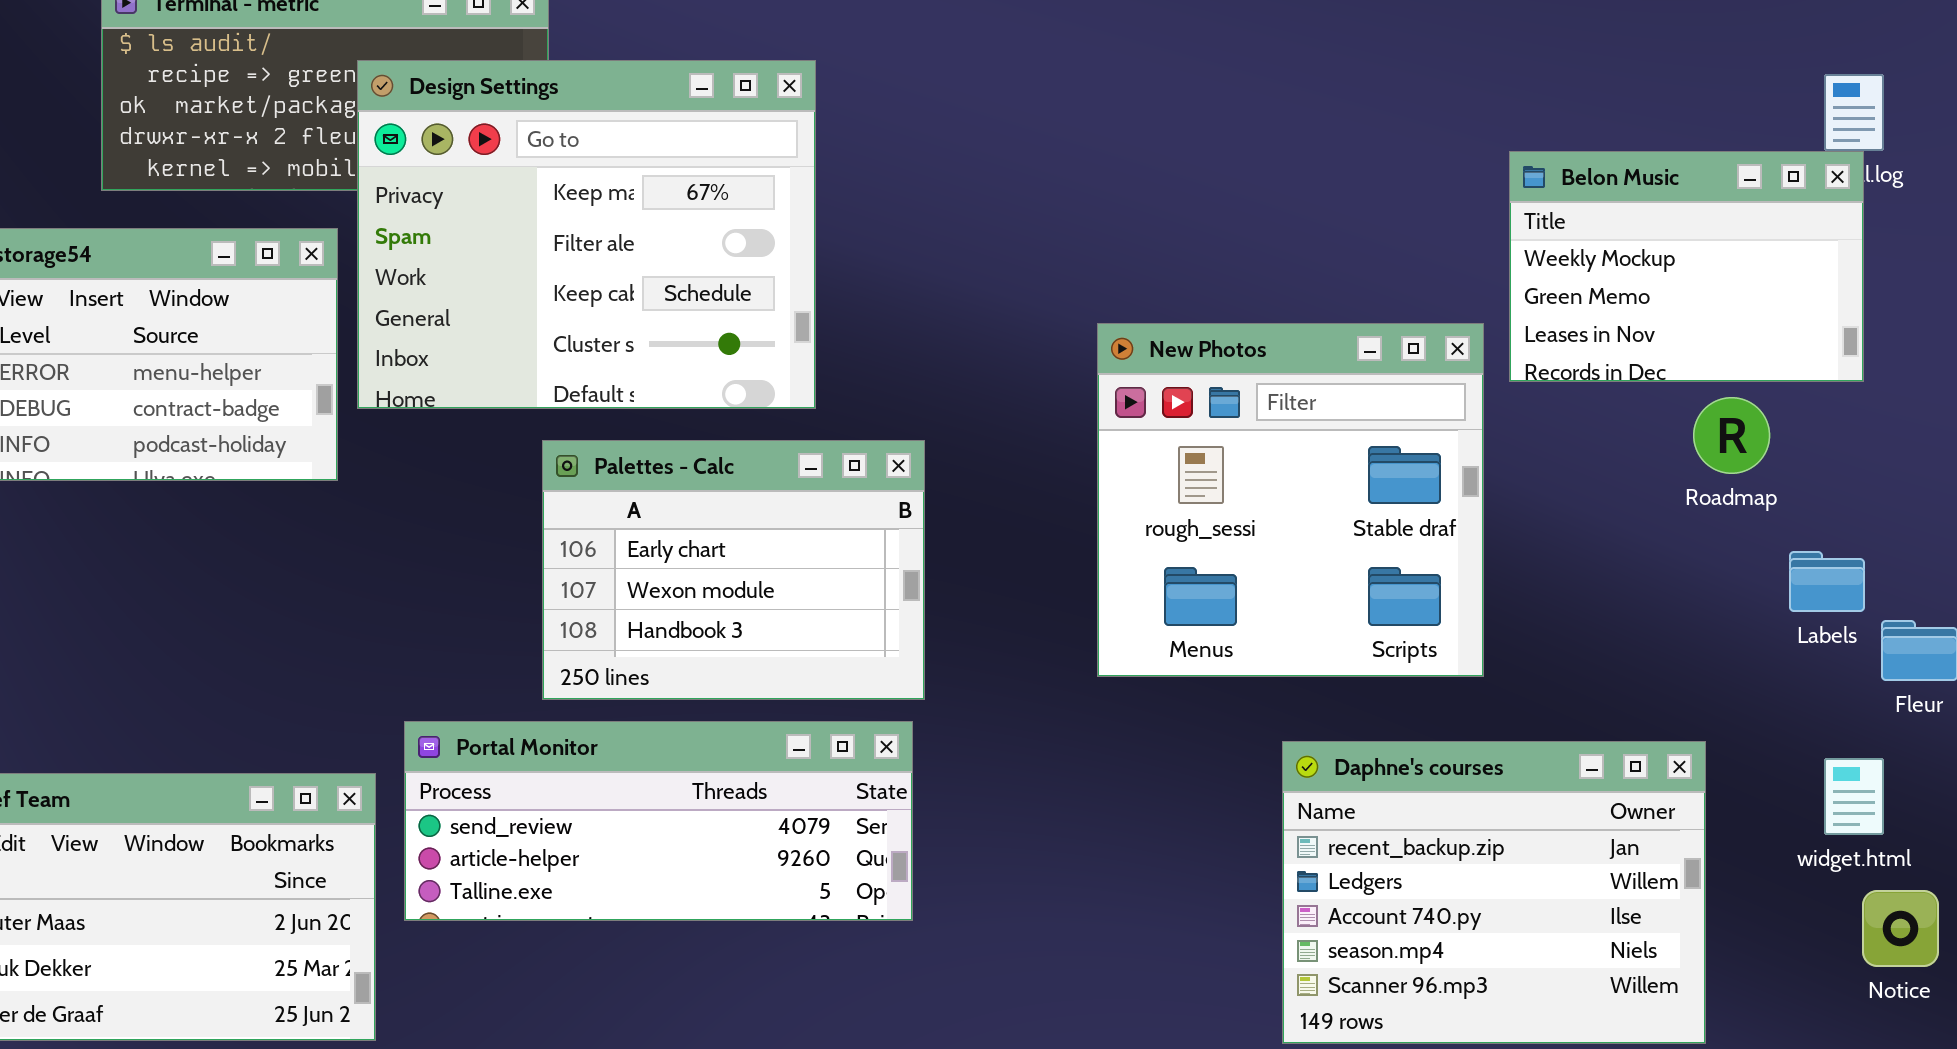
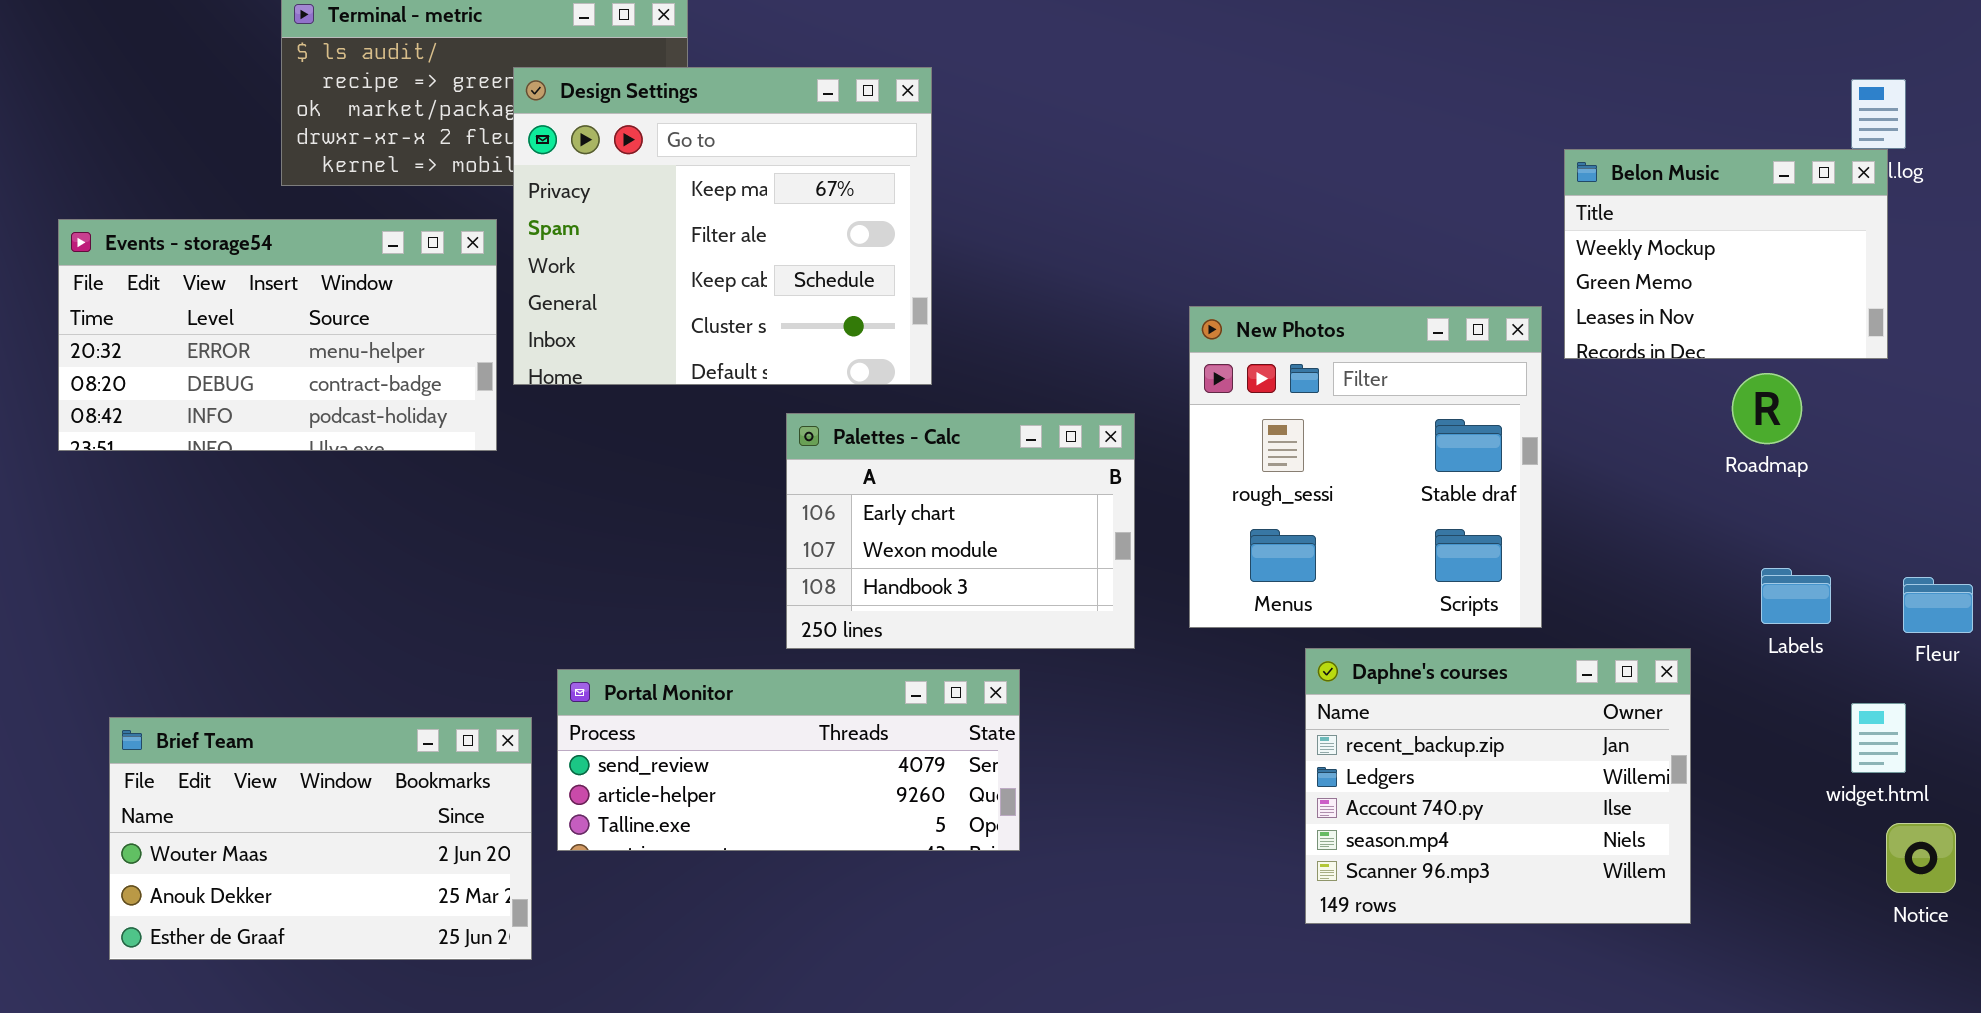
Palettes - Calc: [542,440,925,700] -> [786,413,1135,649], moved
Labels: [1789,551,1865,612] -> [1761,568,1831,624], moved
Daphne's courses: [1282,741,1706,1044] -> [1305,648,1691,924], moved

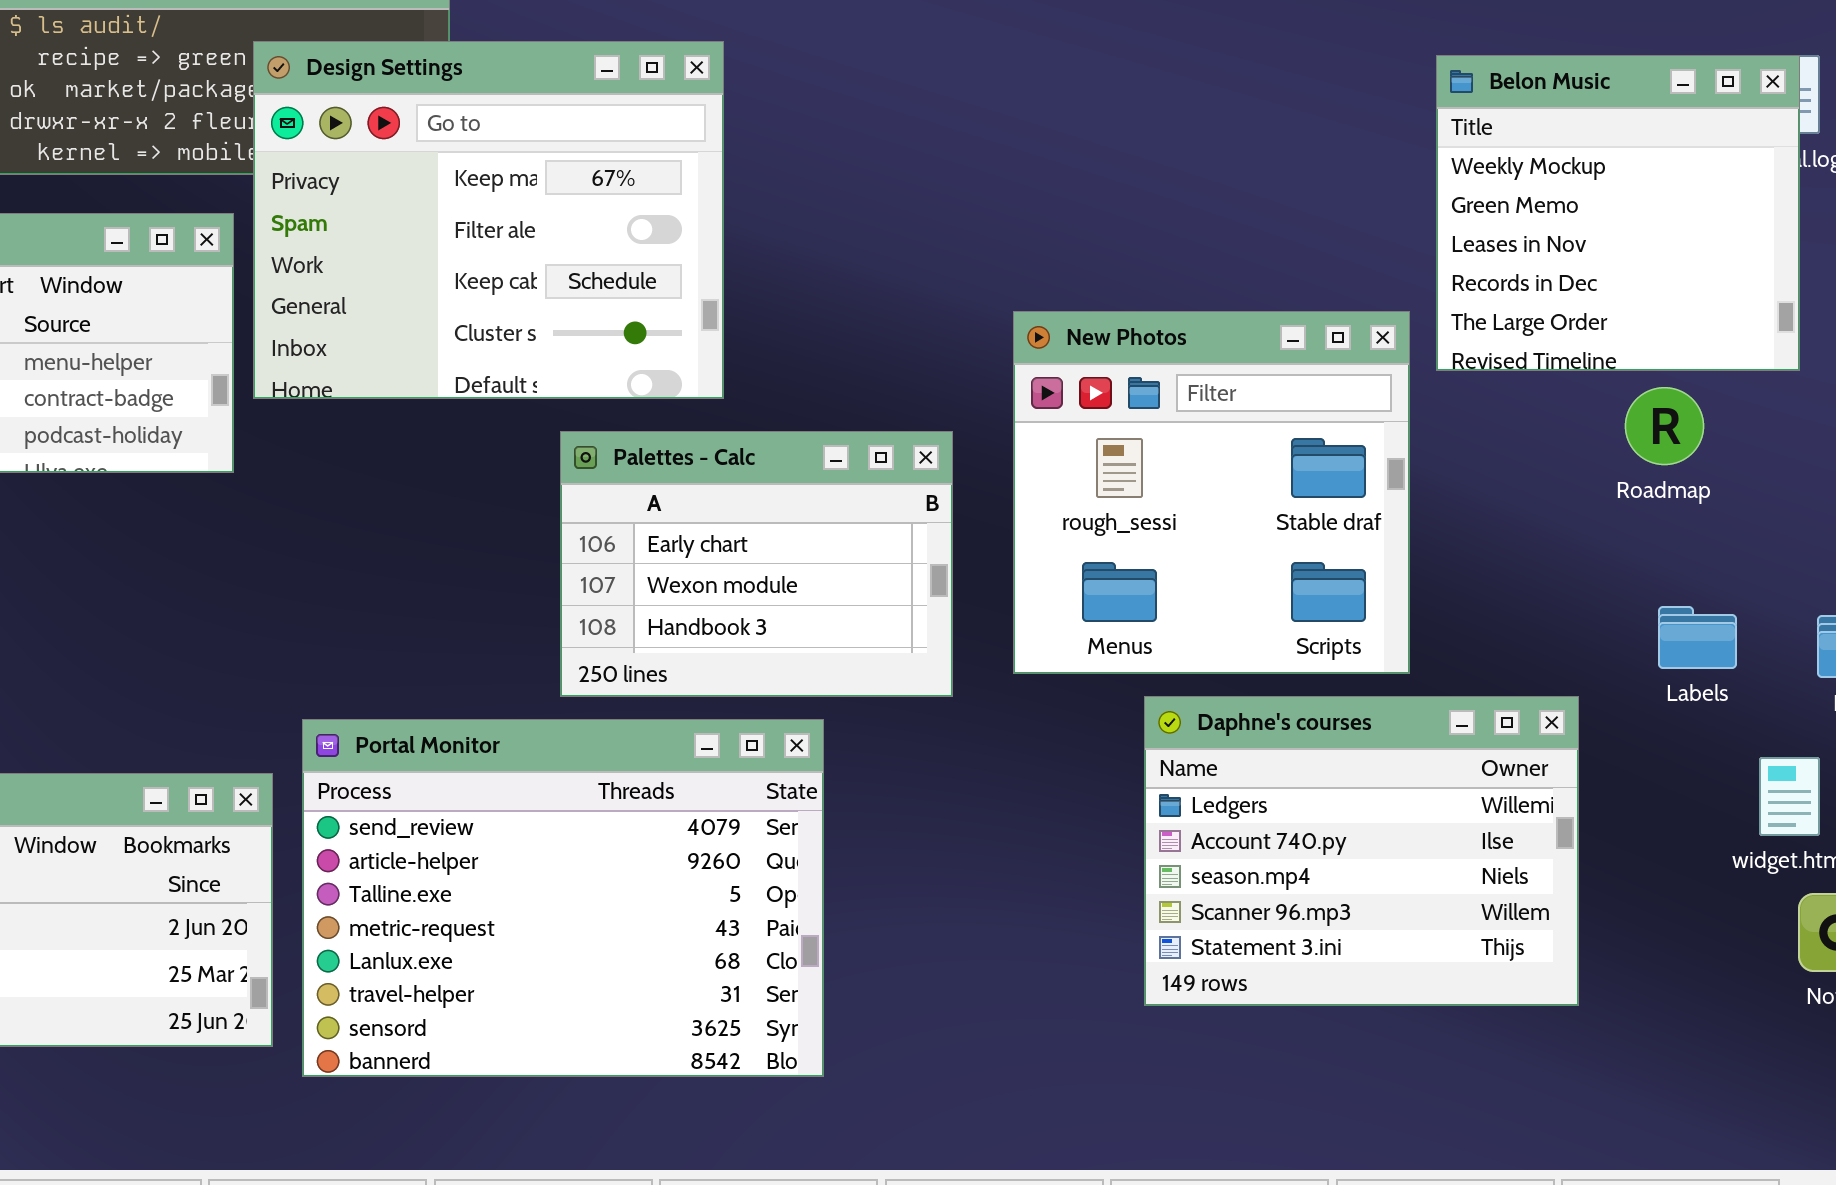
Belon Music: [1564,149,1888,359] -> [1436,55,1800,371], resized
Daphne's courses: [1305,648,1691,924] -> [1144,696,1579,1006], scrolled down 1 row
Portal Monitor: [557,669,1020,851] -> [302,719,824,1077], resized

